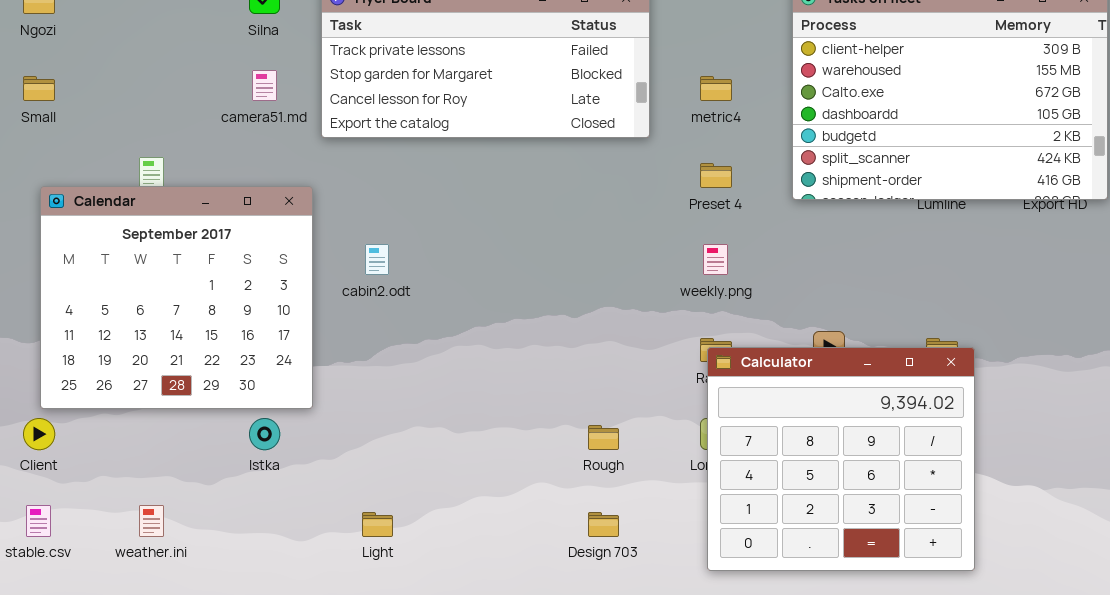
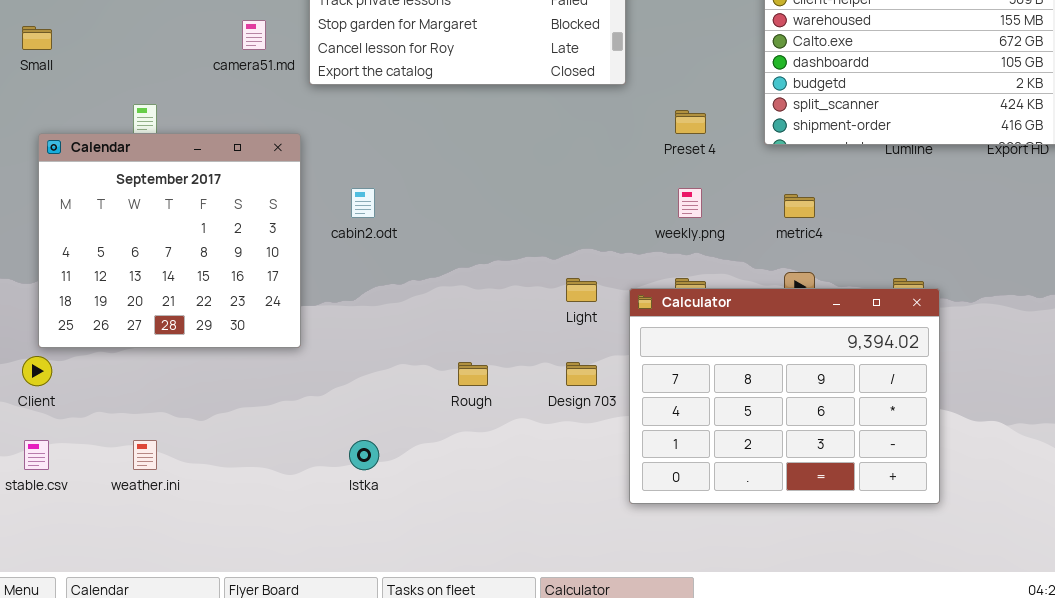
metric4: [700,76,732,101] -> [784,194,815,218], moved
Calculator: [707,347,975,571] -> [629,288,940,504], resized
Istka: [249,418,280,450] -> [349,440,379,470], moved
Rough: [588,425,619,450] -> [458,362,488,386], moved
Light: [362,512,393,537] -> [566,278,597,302], moved
Design 703: [588,512,619,537] -> [566,362,597,386], moved

